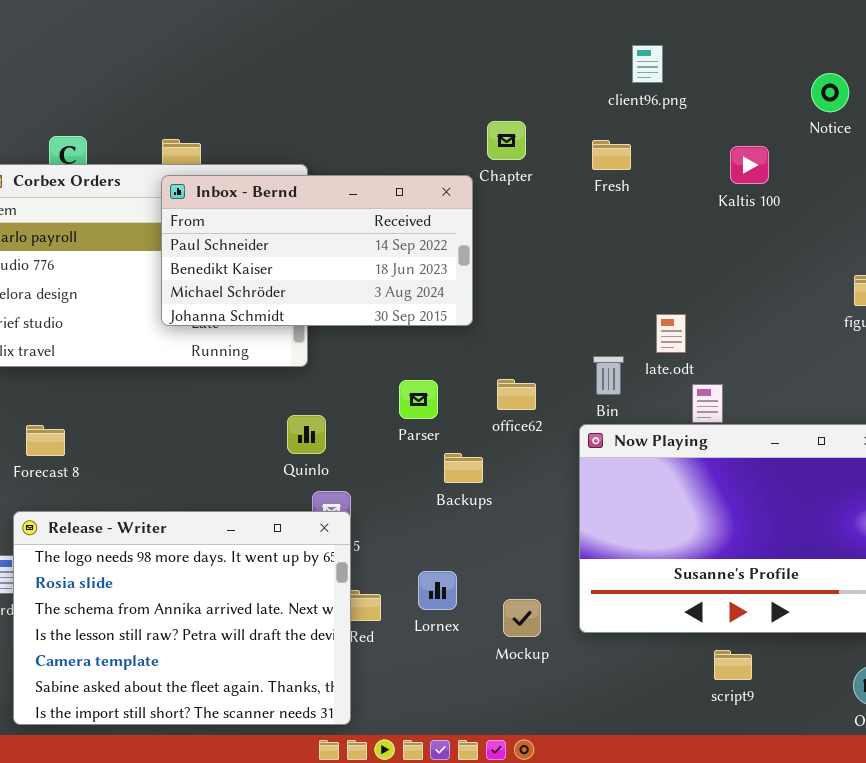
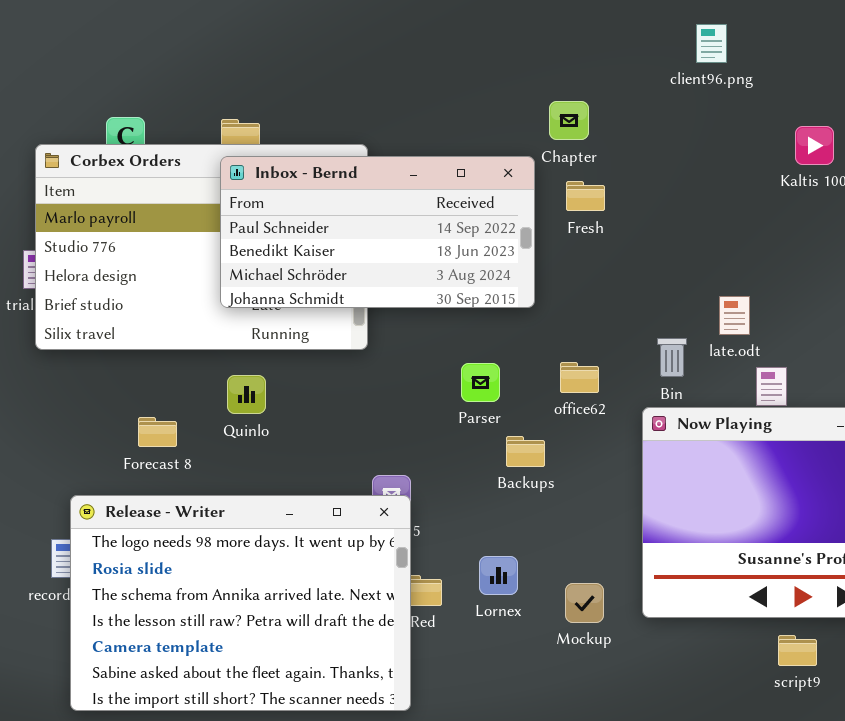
Fresh: [592,140,631,170] -> [566,181,605,211], moved
Quinlo: [287,415,326,454] -> [227,375,266,414], moved
Forecast 8: [26,425,65,456] -> [138,417,177,447], moved

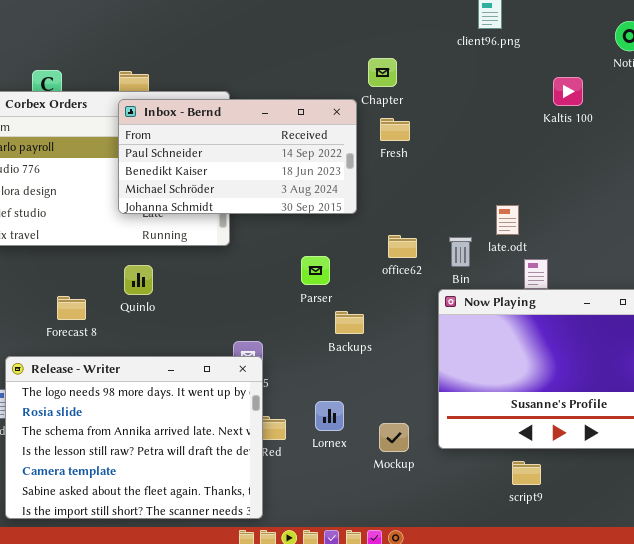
office62: [560,362,599,393] -> [388,235,417,258], moved
script9: [778,635,817,666] -> [512,461,541,485], moved

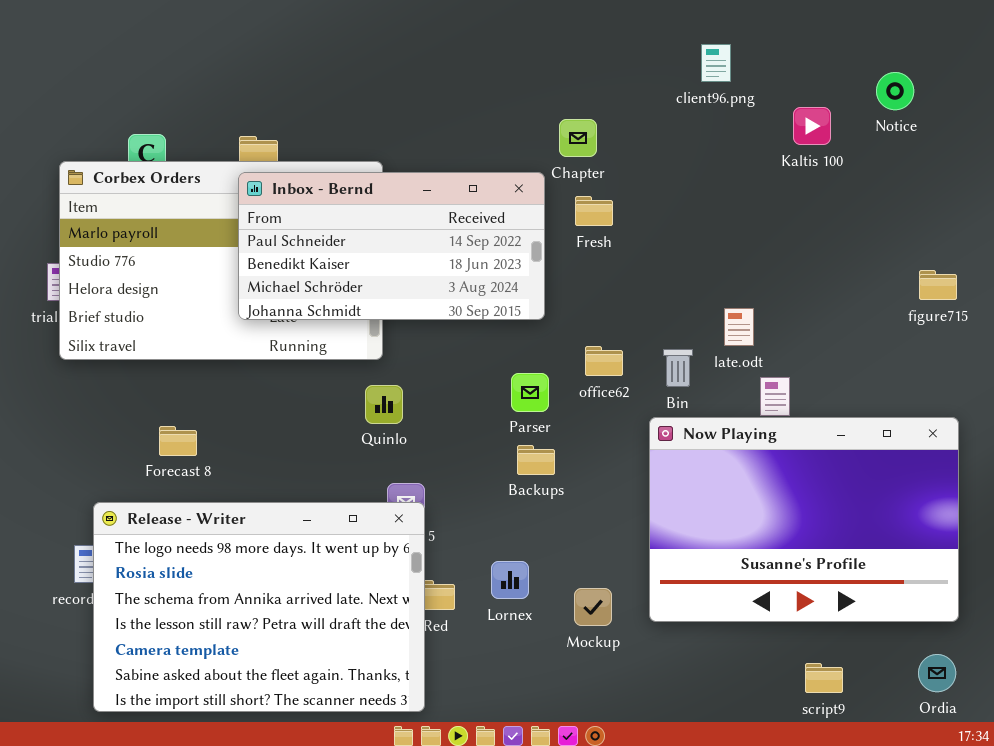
Kaltis 100: [553,77,583,106] -> [793,107,831,145], moved
Parser: [301,256,330,285] -> [511,373,549,412], moved
Quinlo: [124,265,153,295] -> [365,385,403,424], moved
script9: [512,461,541,485] -> [805,663,843,693], moved

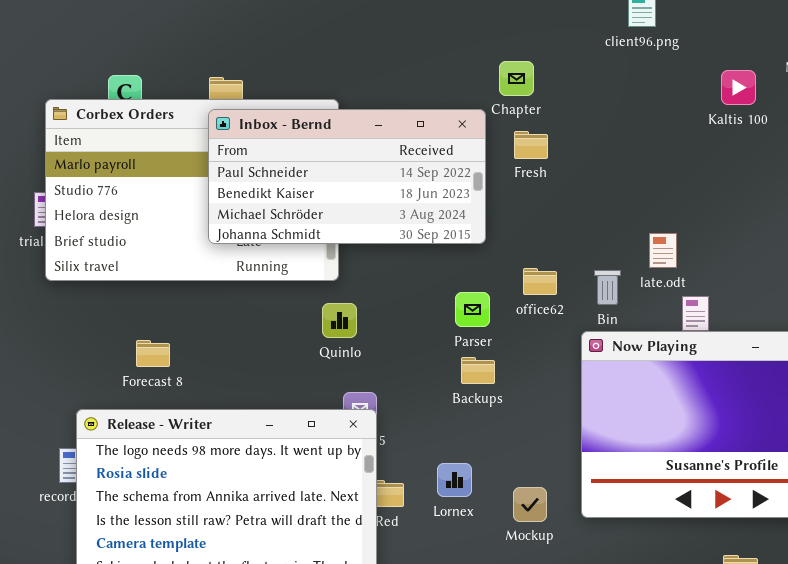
Kaltis 100: [793,107,831,145] -> [721,70,756,105], moved

